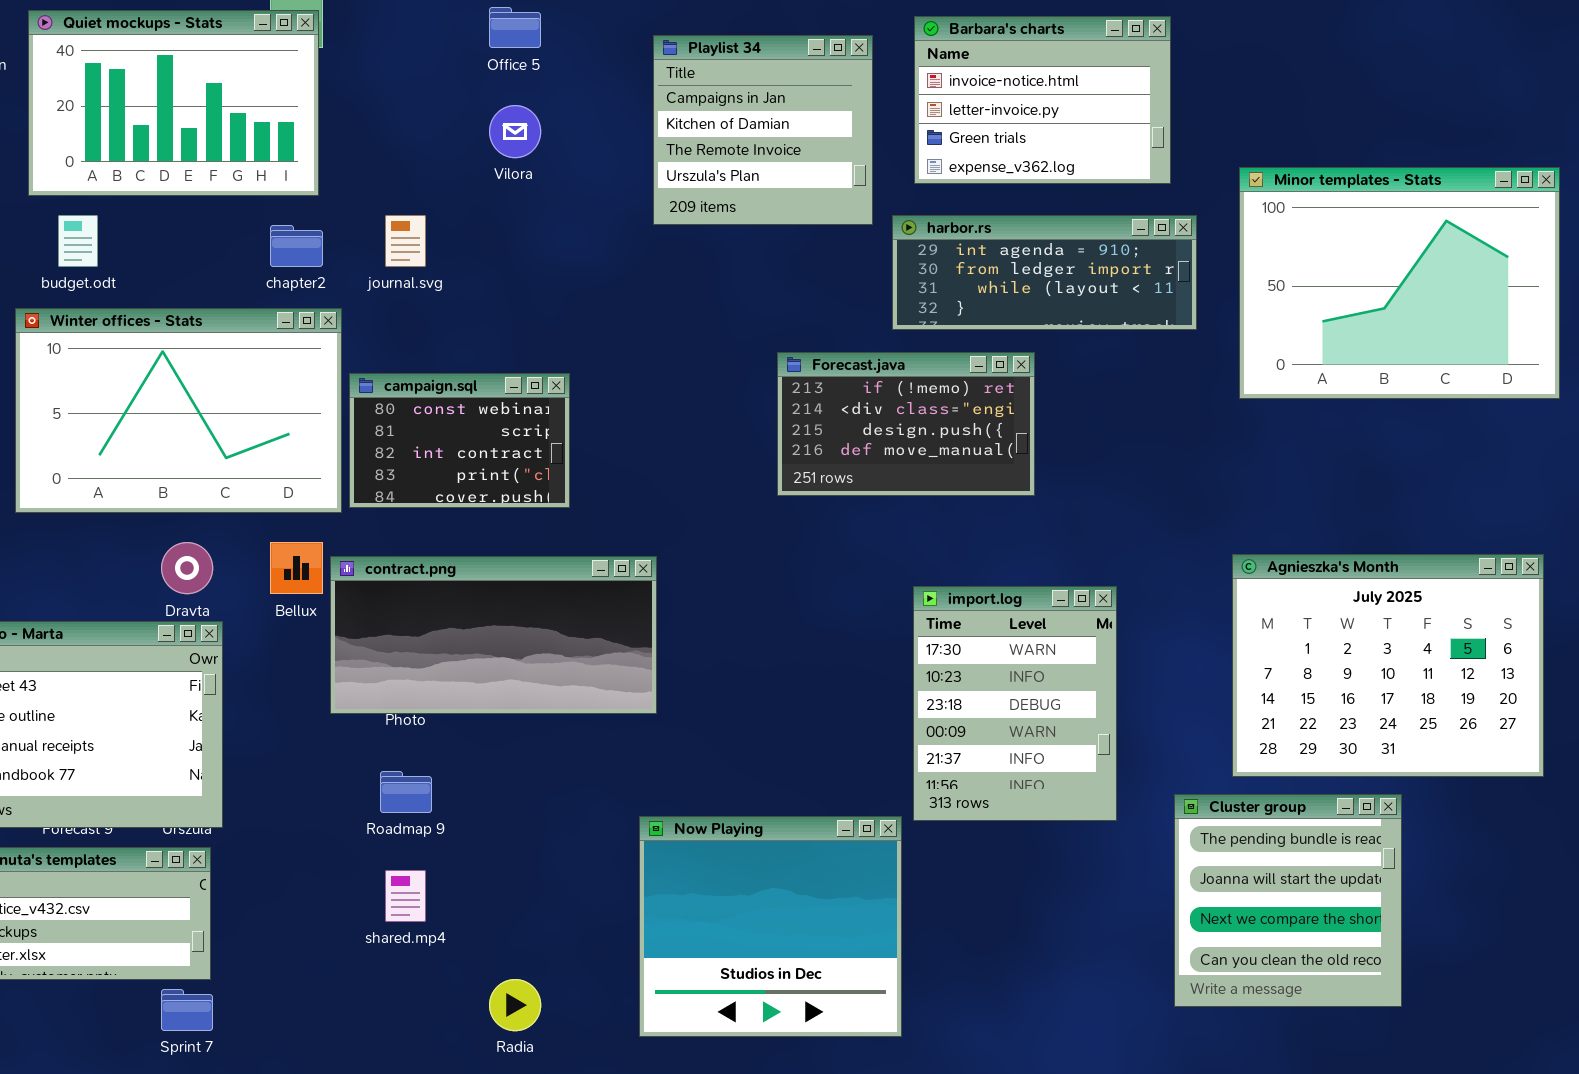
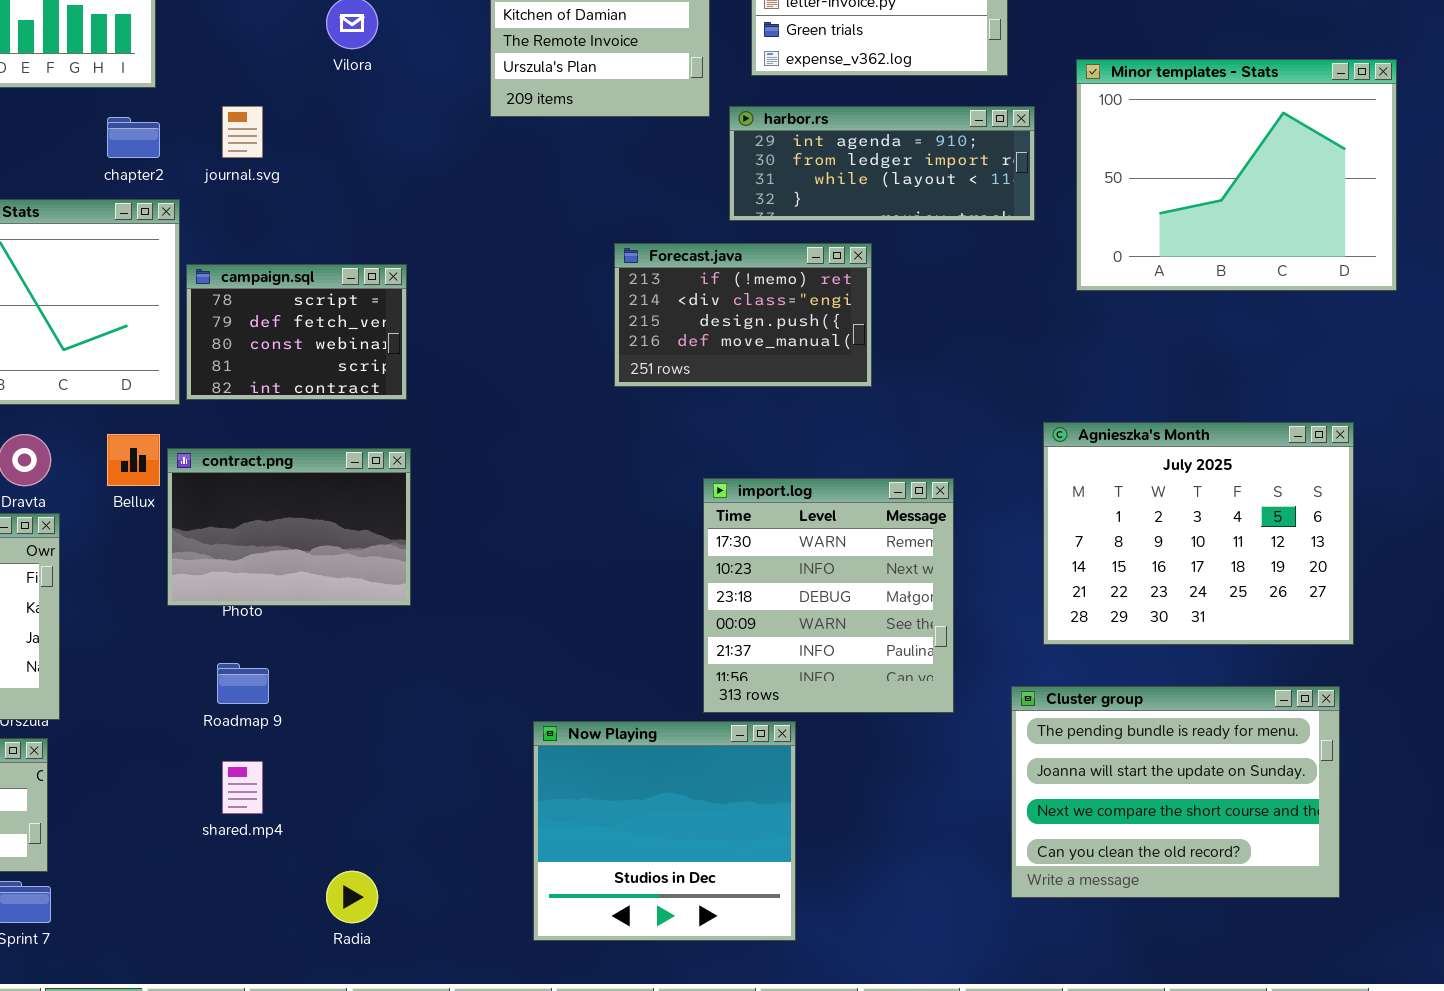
campaign.sql: [349,373,570,508] -> [186,264,407,400], scrolled up 2 rows
Agnieszka's Month: [1232,554,1544,777] -> [1043,422,1354,645], moved
contract.png: [330,556,657,714] -> [167,448,411,606], resized
import.log: [913,586,1117,821] -> [703,478,954,713], resized
Cluster group: [1174,794,1402,1007] -> [1011,686,1340,898], resized
Now Playing: [639,816,902,1037] -> [533,721,796,941], moved

